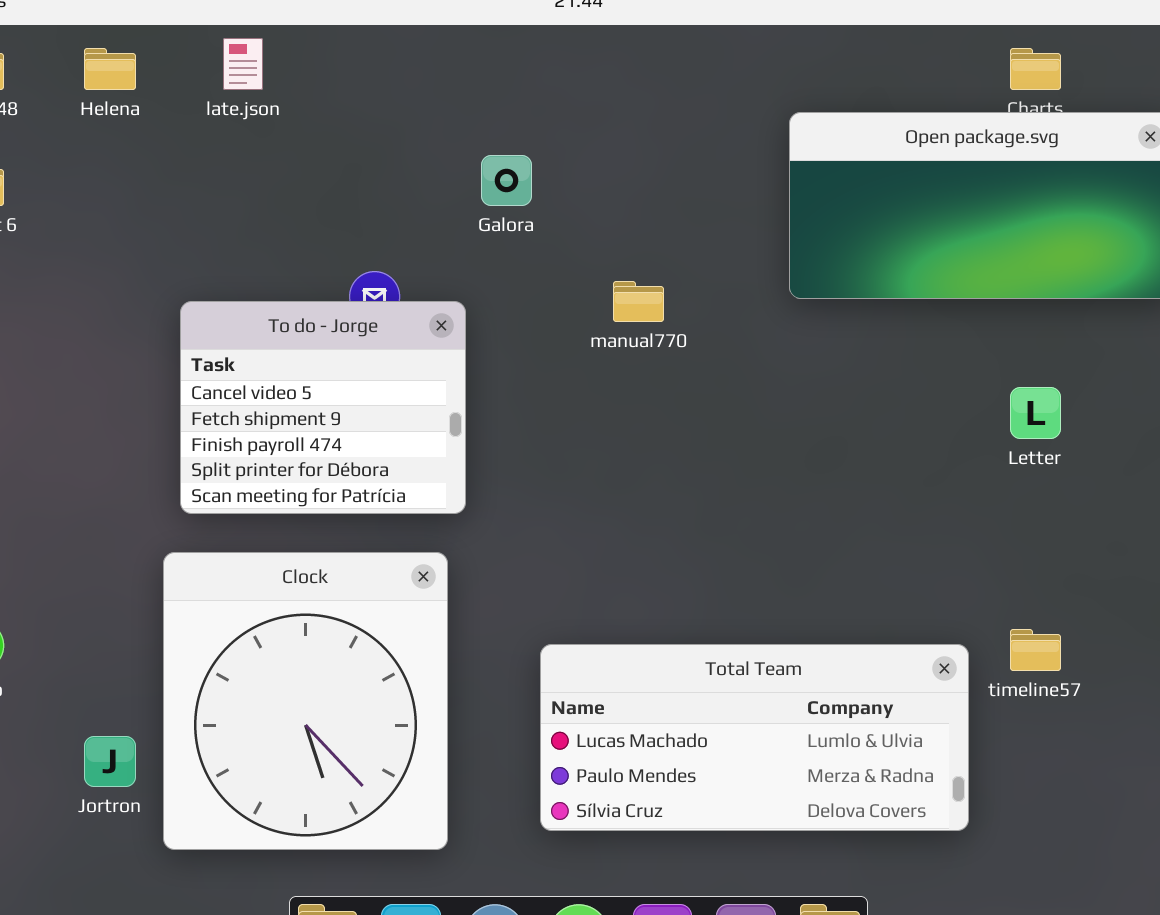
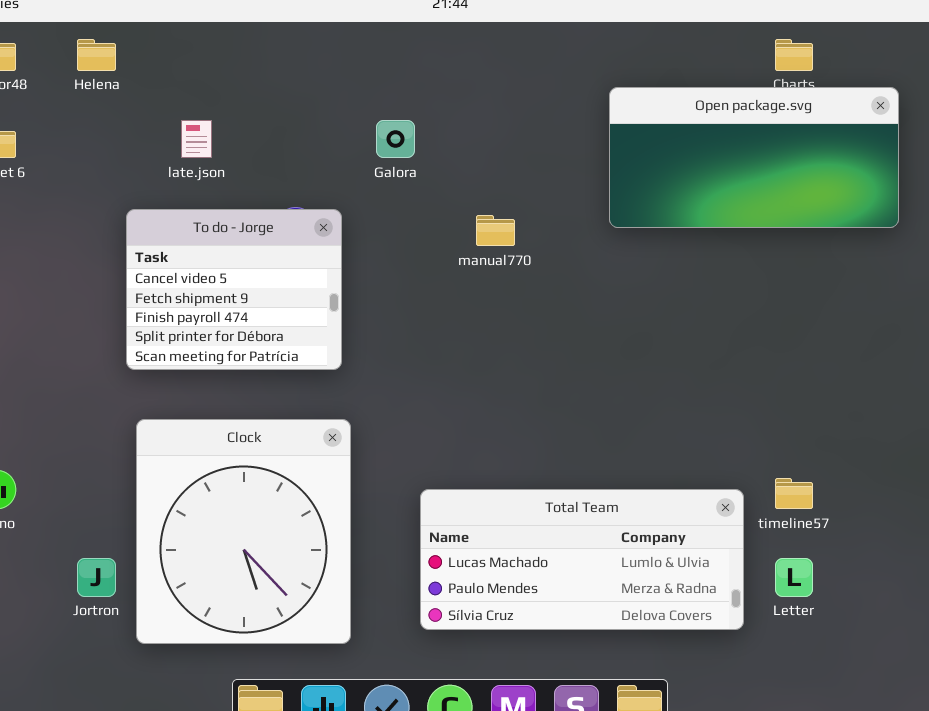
late.json: [223,38,263,90] -> [181,120,212,158], moved
To do - Jorge: [180,301,466,514] -> [126,209,342,370], moved
Letter: [1010,387,1061,439] -> [775,558,813,597], moved

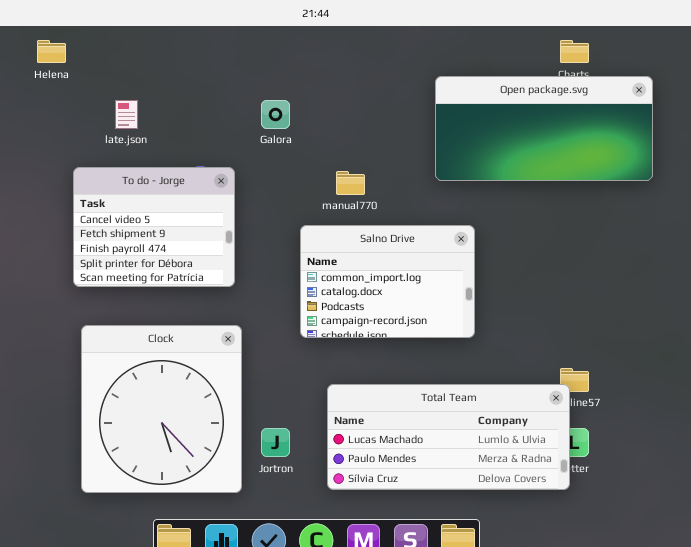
Salno Drive: none -> [300,225,475,338], opened
Total Team: [420,489,744,630] -> [327,384,570,490], moved
Jortron: [77,558,116,597] -> [261,428,290,457], moved

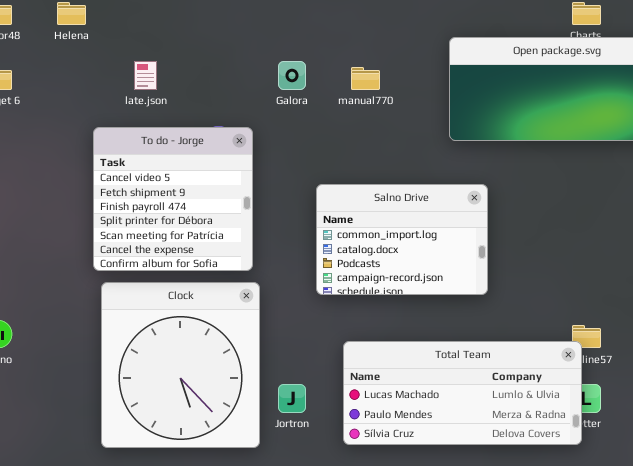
To do - Jorge: [73,167,235,287] -> [93,127,253,271], resized
manual770: [336,171,365,195] -> [351,67,380,90], moved

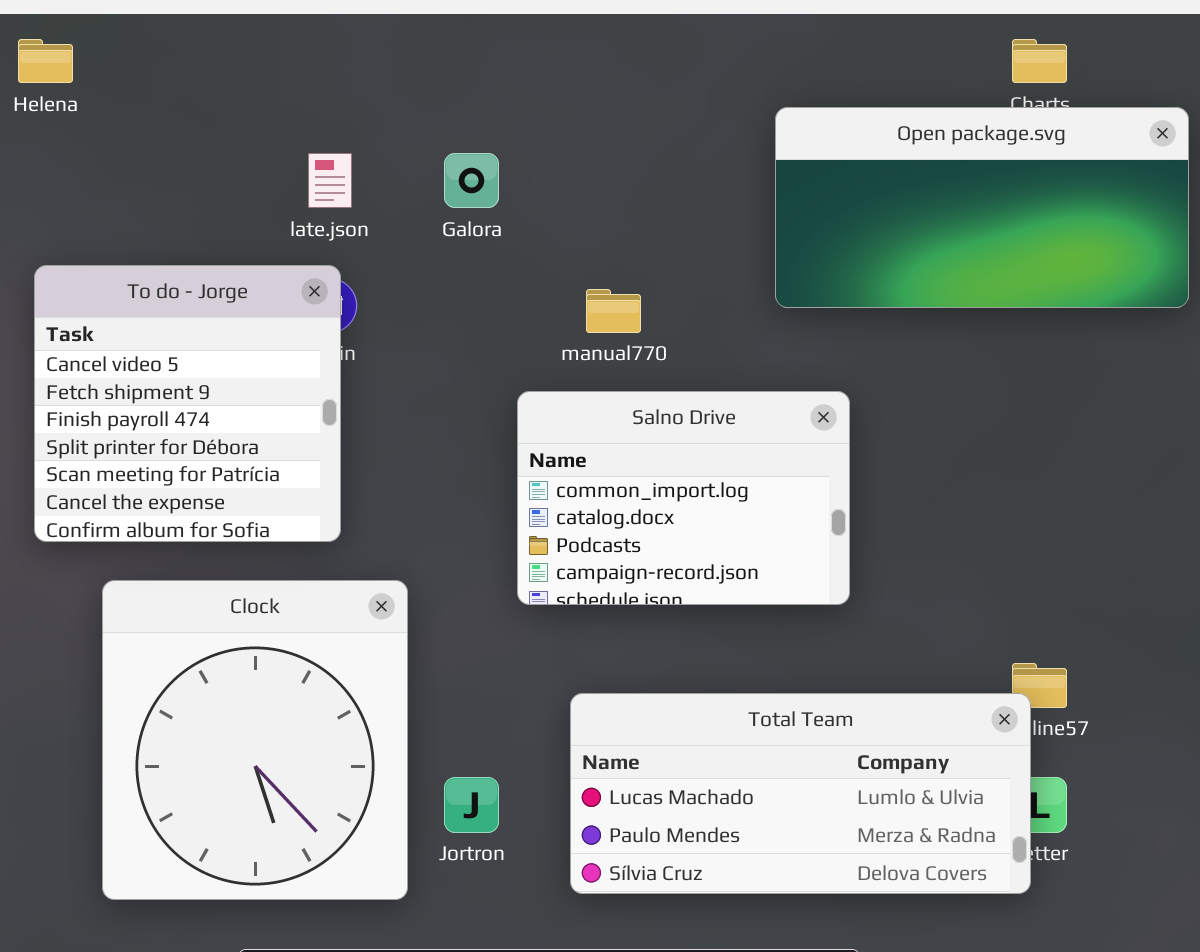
late.json: [134,61,157,90] -> [308,153,352,208], moved
manual770: [351,67,380,90] -> [586,289,641,333], moved
To do - Jorge: [93,127,253,271] -> [34,265,341,542], moved

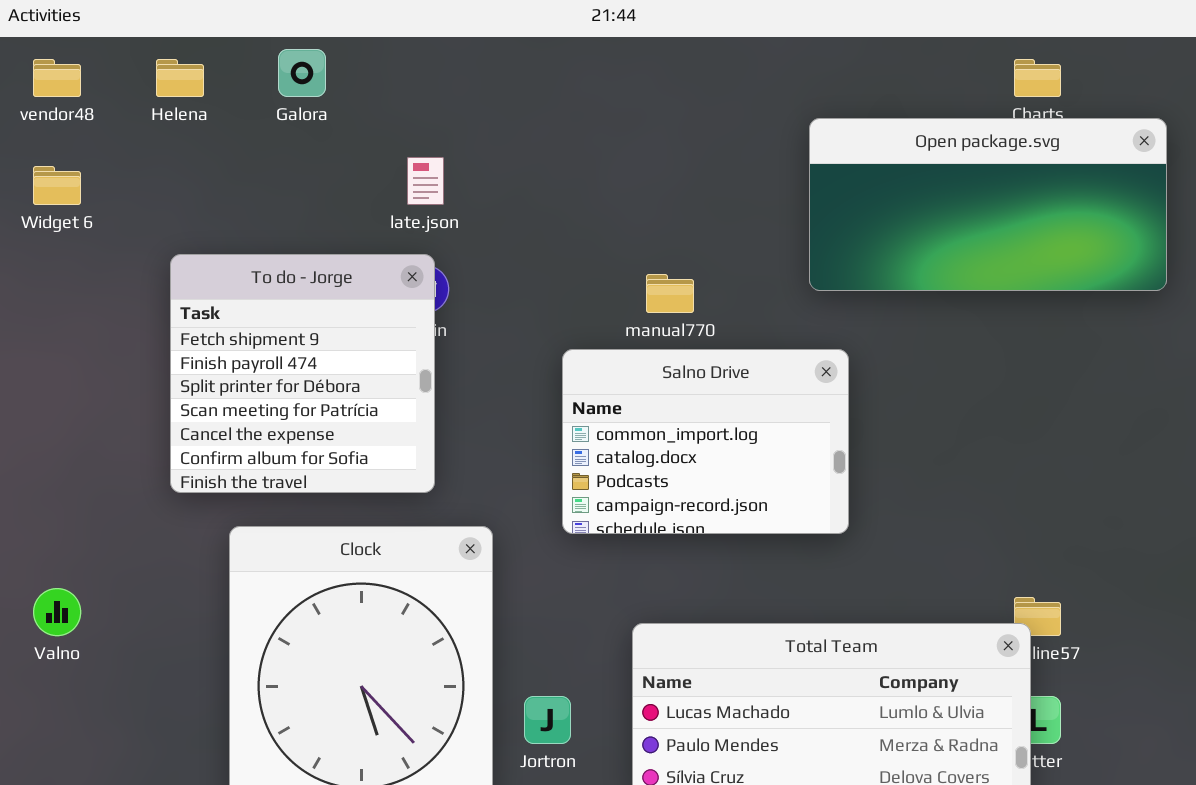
Galora: [444,153,499,208] -> [278,49,326,97], moved
To do - Jorge: [34,265,341,542] -> [170,254,435,493], scrolled down 1 row
Salno Drive: [517,391,850,605] -> [562,349,849,534], moved

